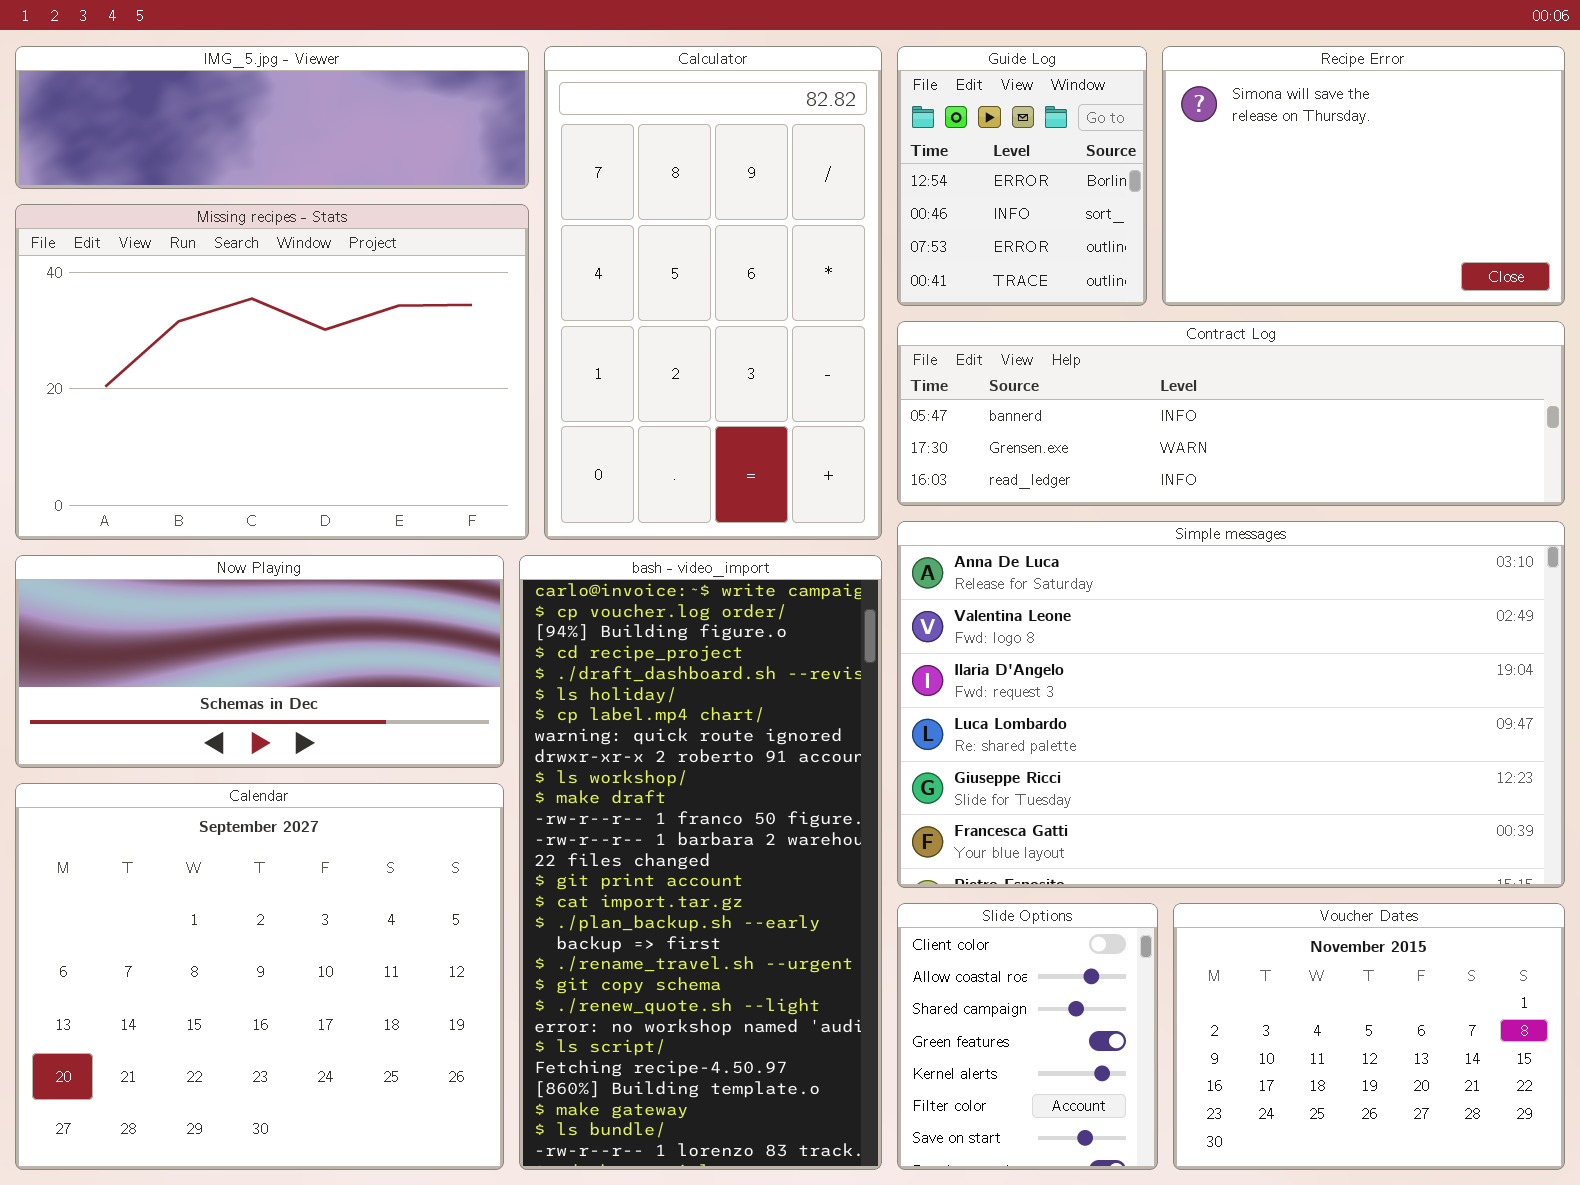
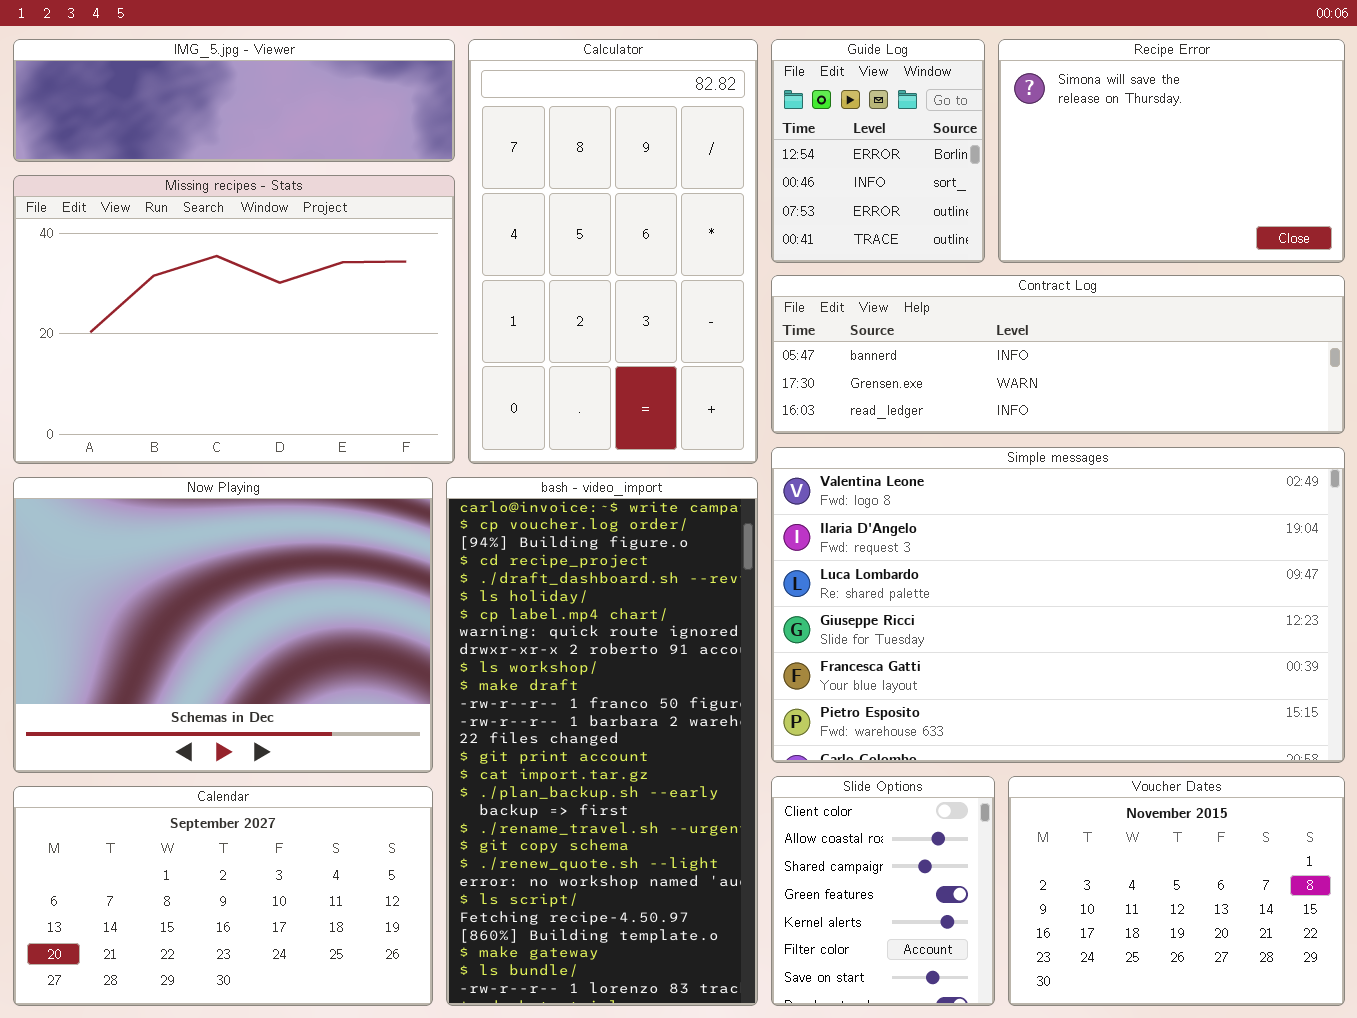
Simple messages: [897,521,1565,888] -> [771,447,1345,763], scrolled down 1 row
Now Playing: [15,555,504,768] -> [13,477,433,773], resized
Calendar: [15,783,504,1170] -> [13,786,433,1006], resized

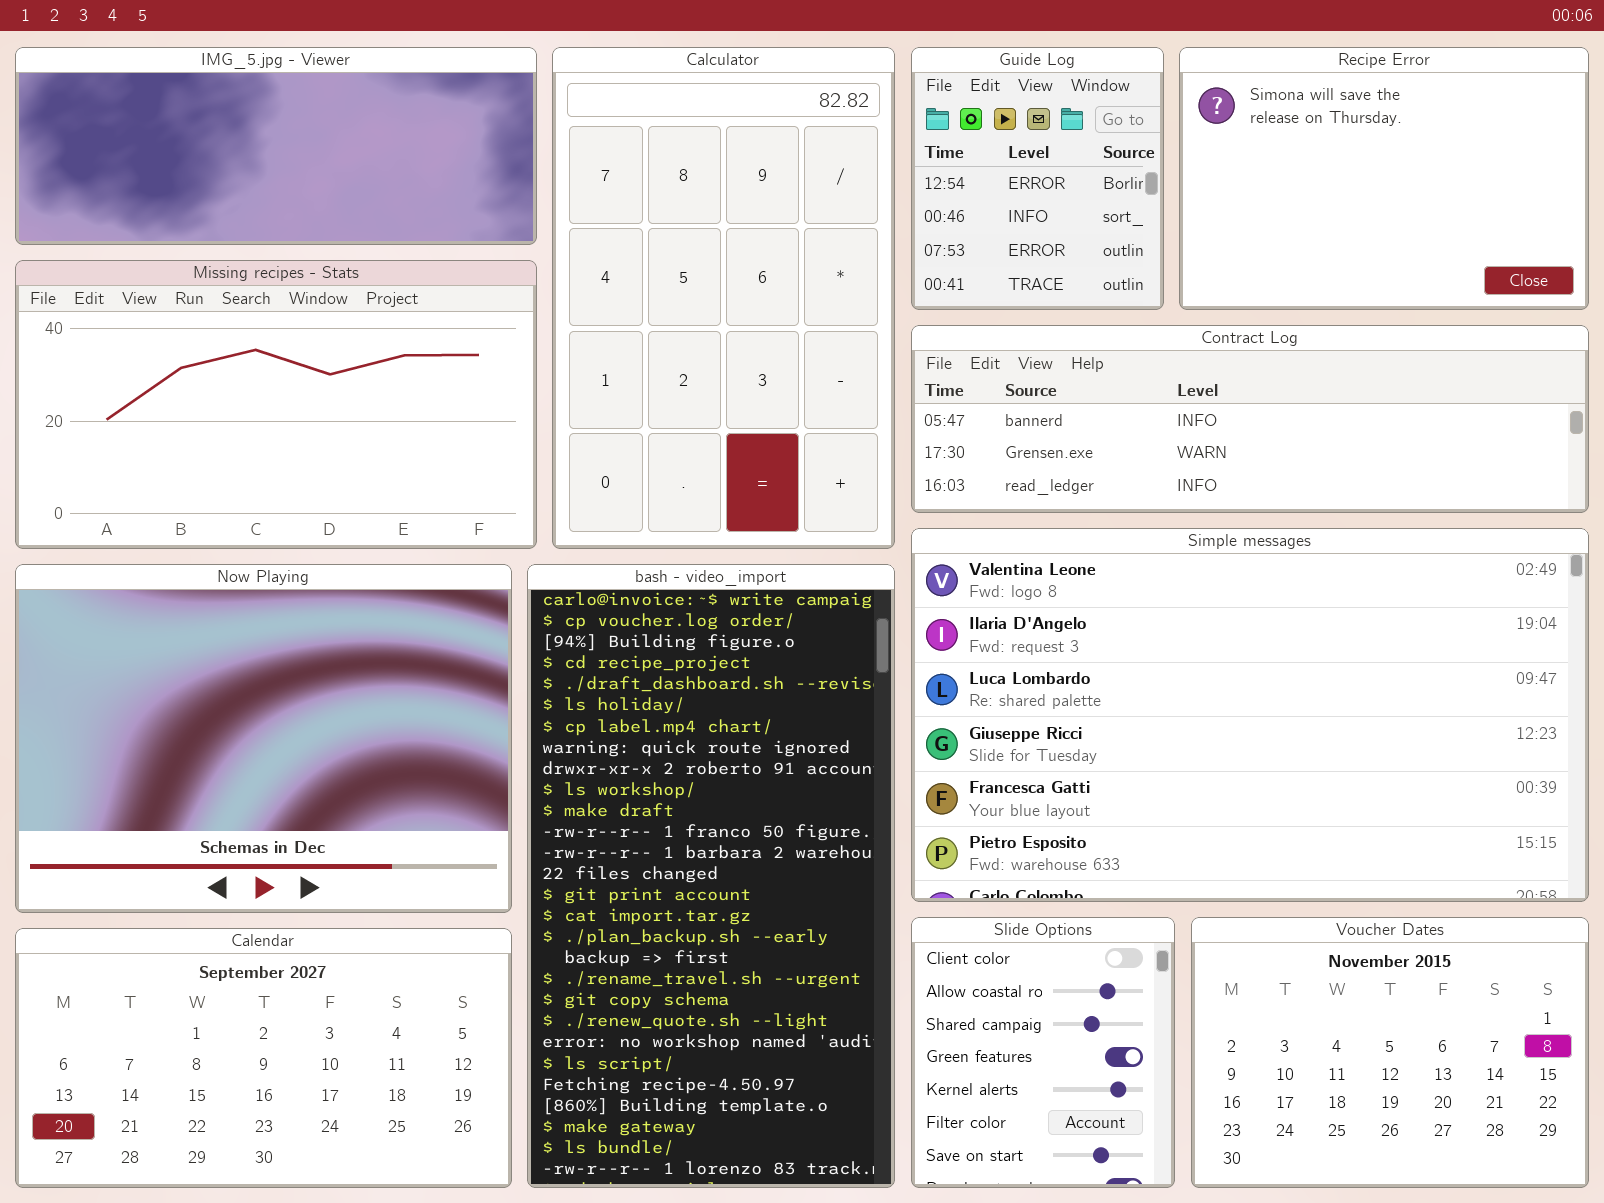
IMG_5.jpg - Viewer: [13,39,455,162] -> [15,47,537,245], resized
Missing recipes - Stats: [13,175,455,464] -> [15,260,537,549], resized

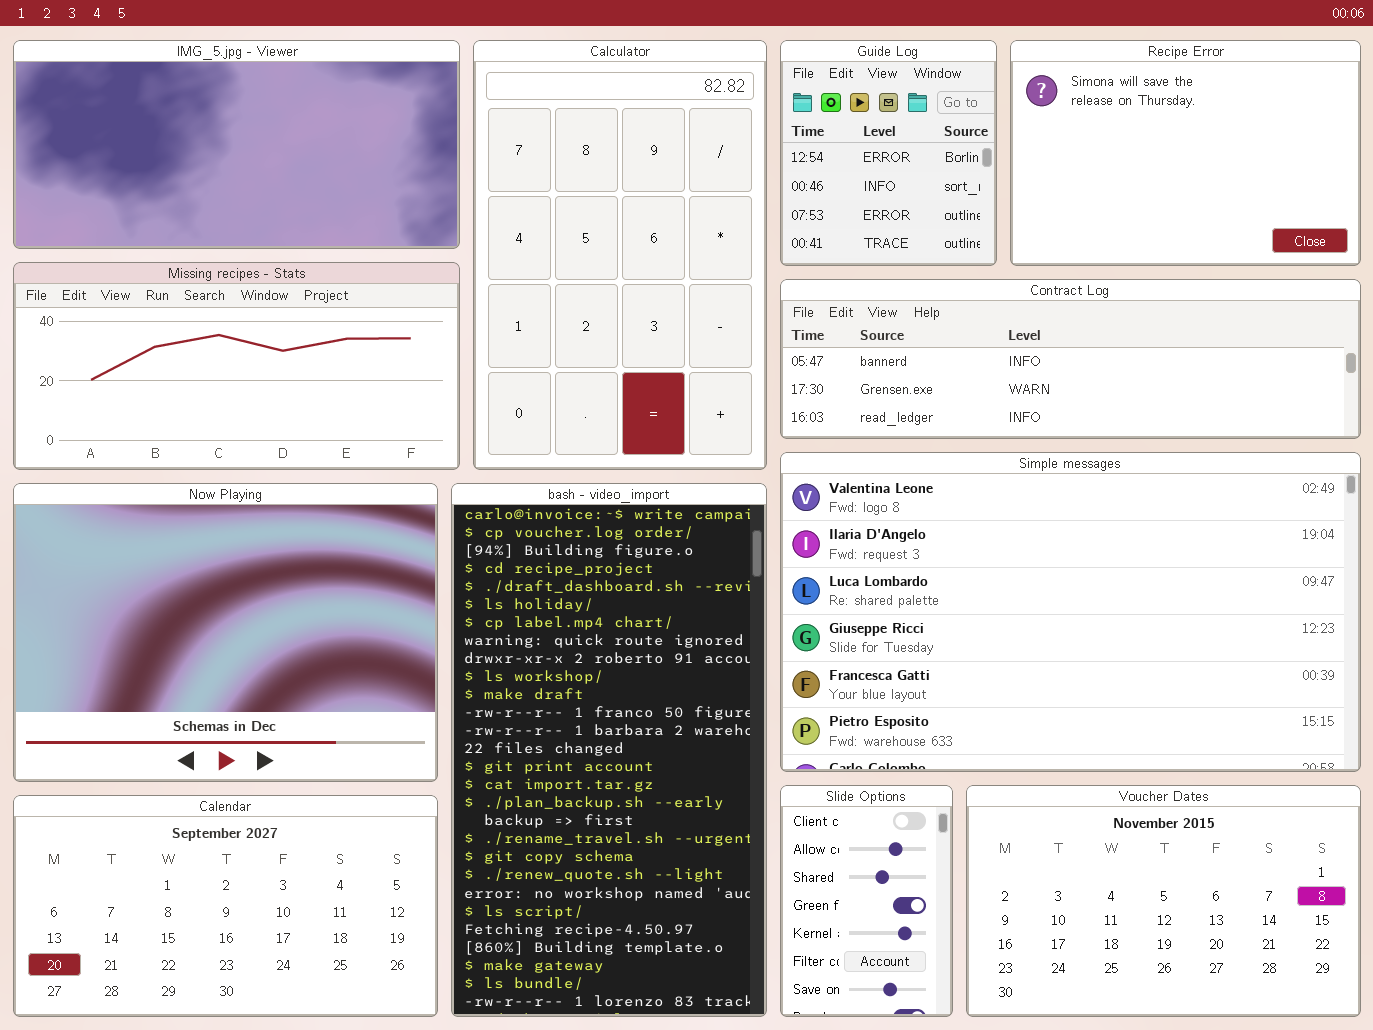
IMG_5.jpg - Viewer: [15,47,537,245] -> [13,40,460,249], resized
Missing recipes - Stats: [15,260,537,549] -> [13,262,460,470], resized
Slide Options: [911,917,1175,1188] -> [780,785,953,1017], resized
Voucher Dates: [1191,917,1589,1188] -> [966,785,1361,1017], resized

